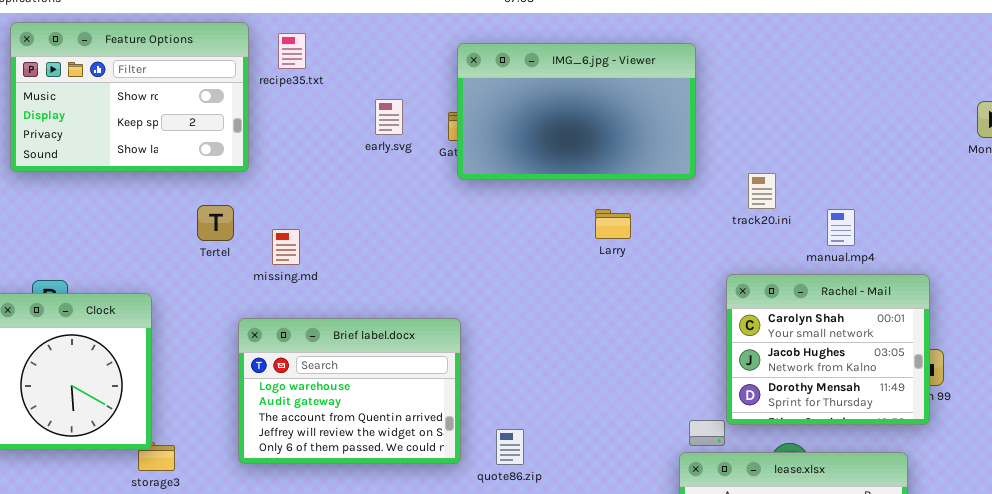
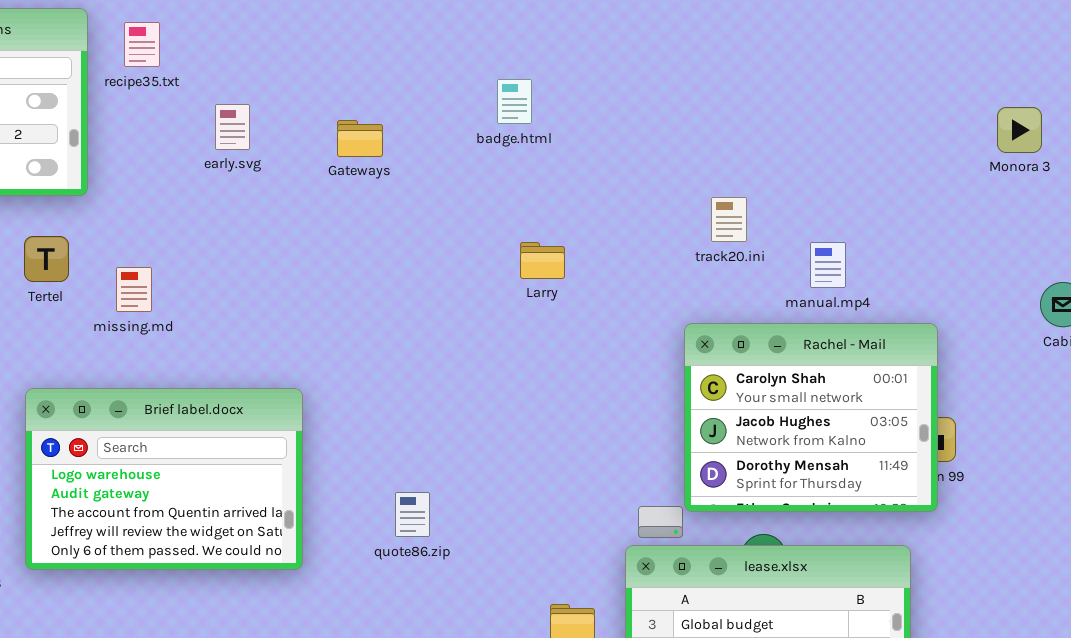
IMG_6.jpg - Viewer: [457,43,696,180] -> none, closed
early.svg: [375,99,403,135] -> [215,104,250,150], moved
Brief label.docx: [238,318,461,464] -> [25,388,303,570], moved
quote86.zip: [496,429,524,465] -> [395,492,430,537], moved

